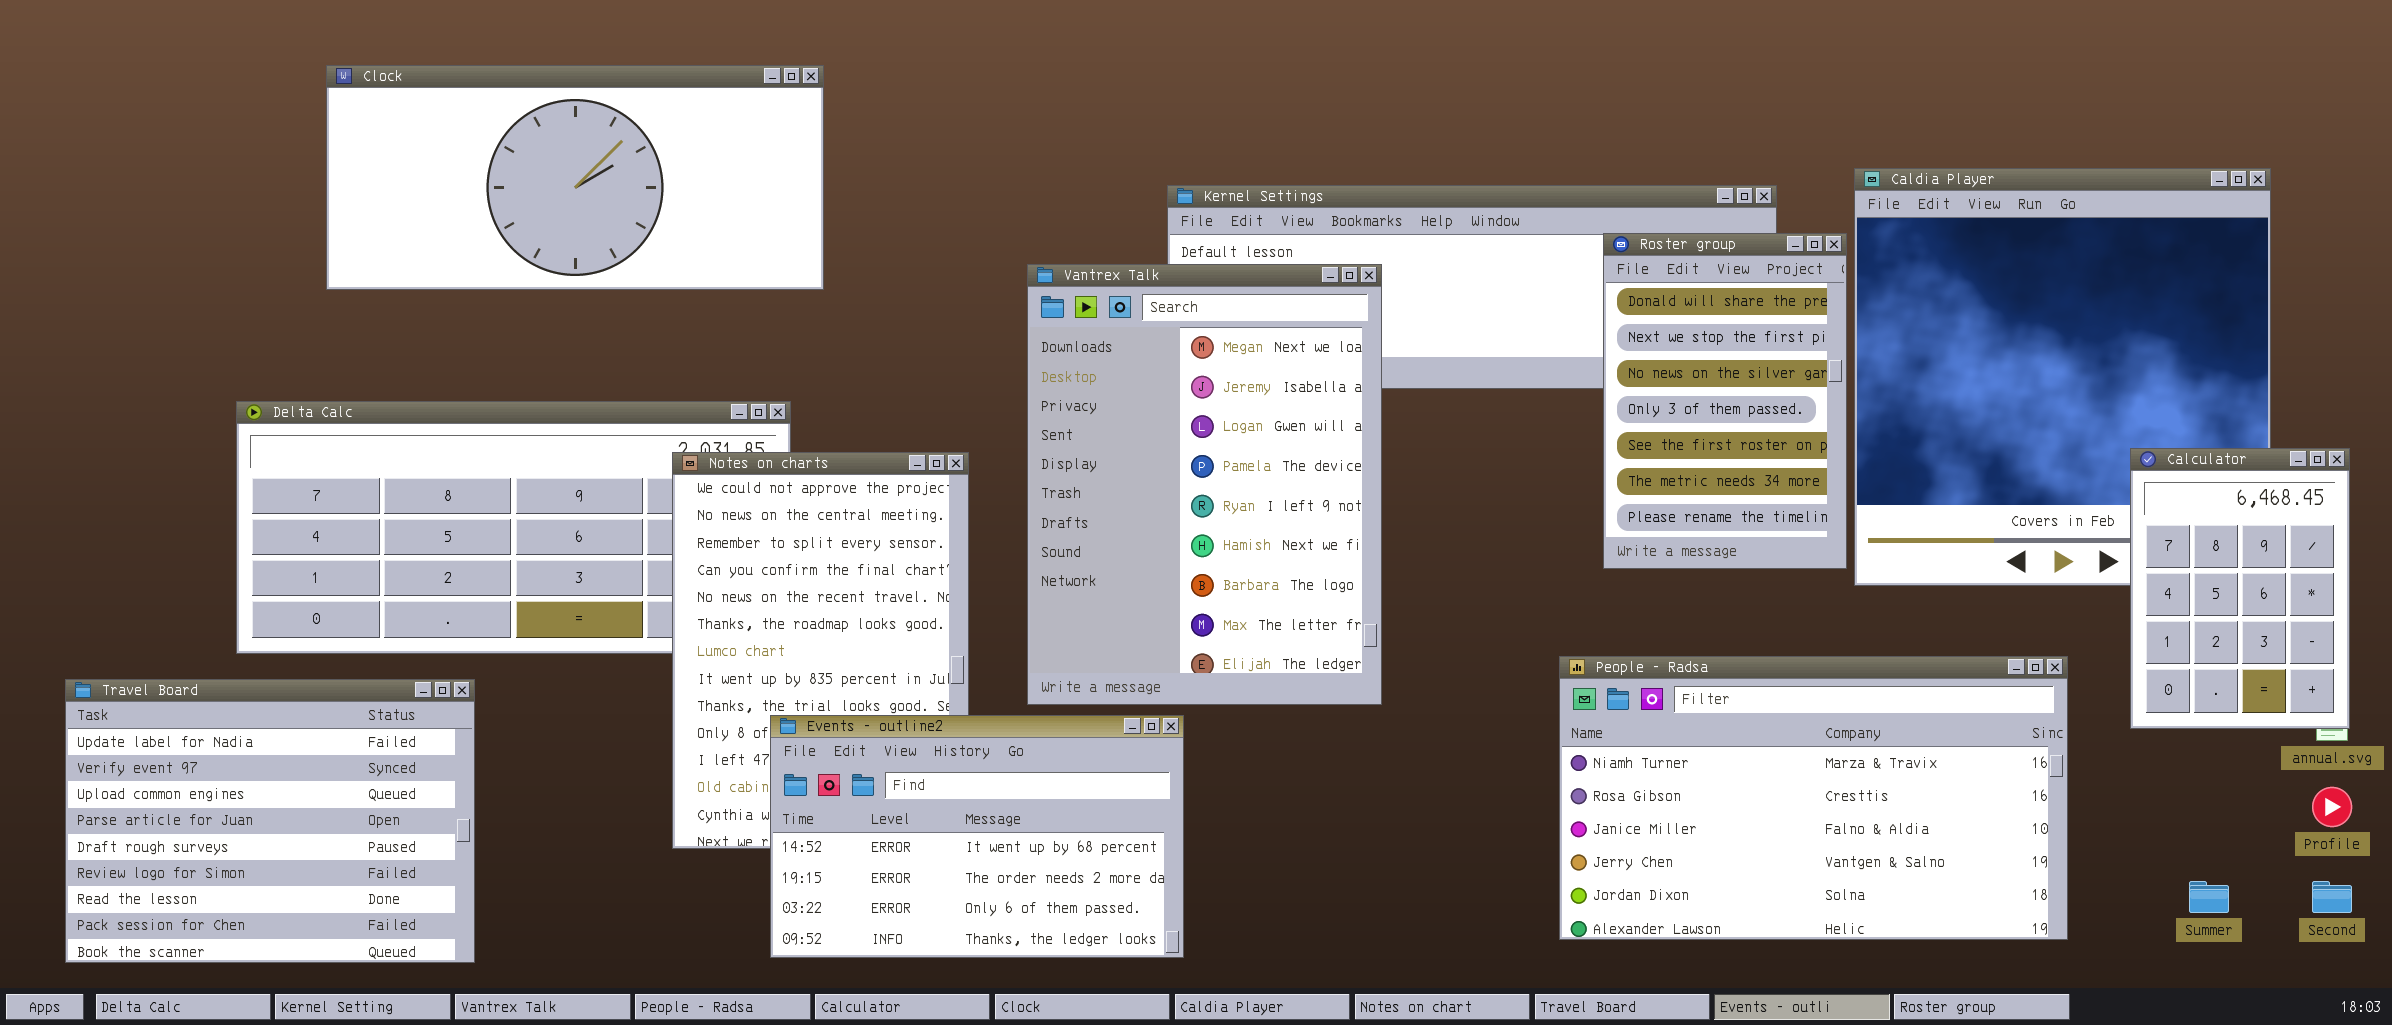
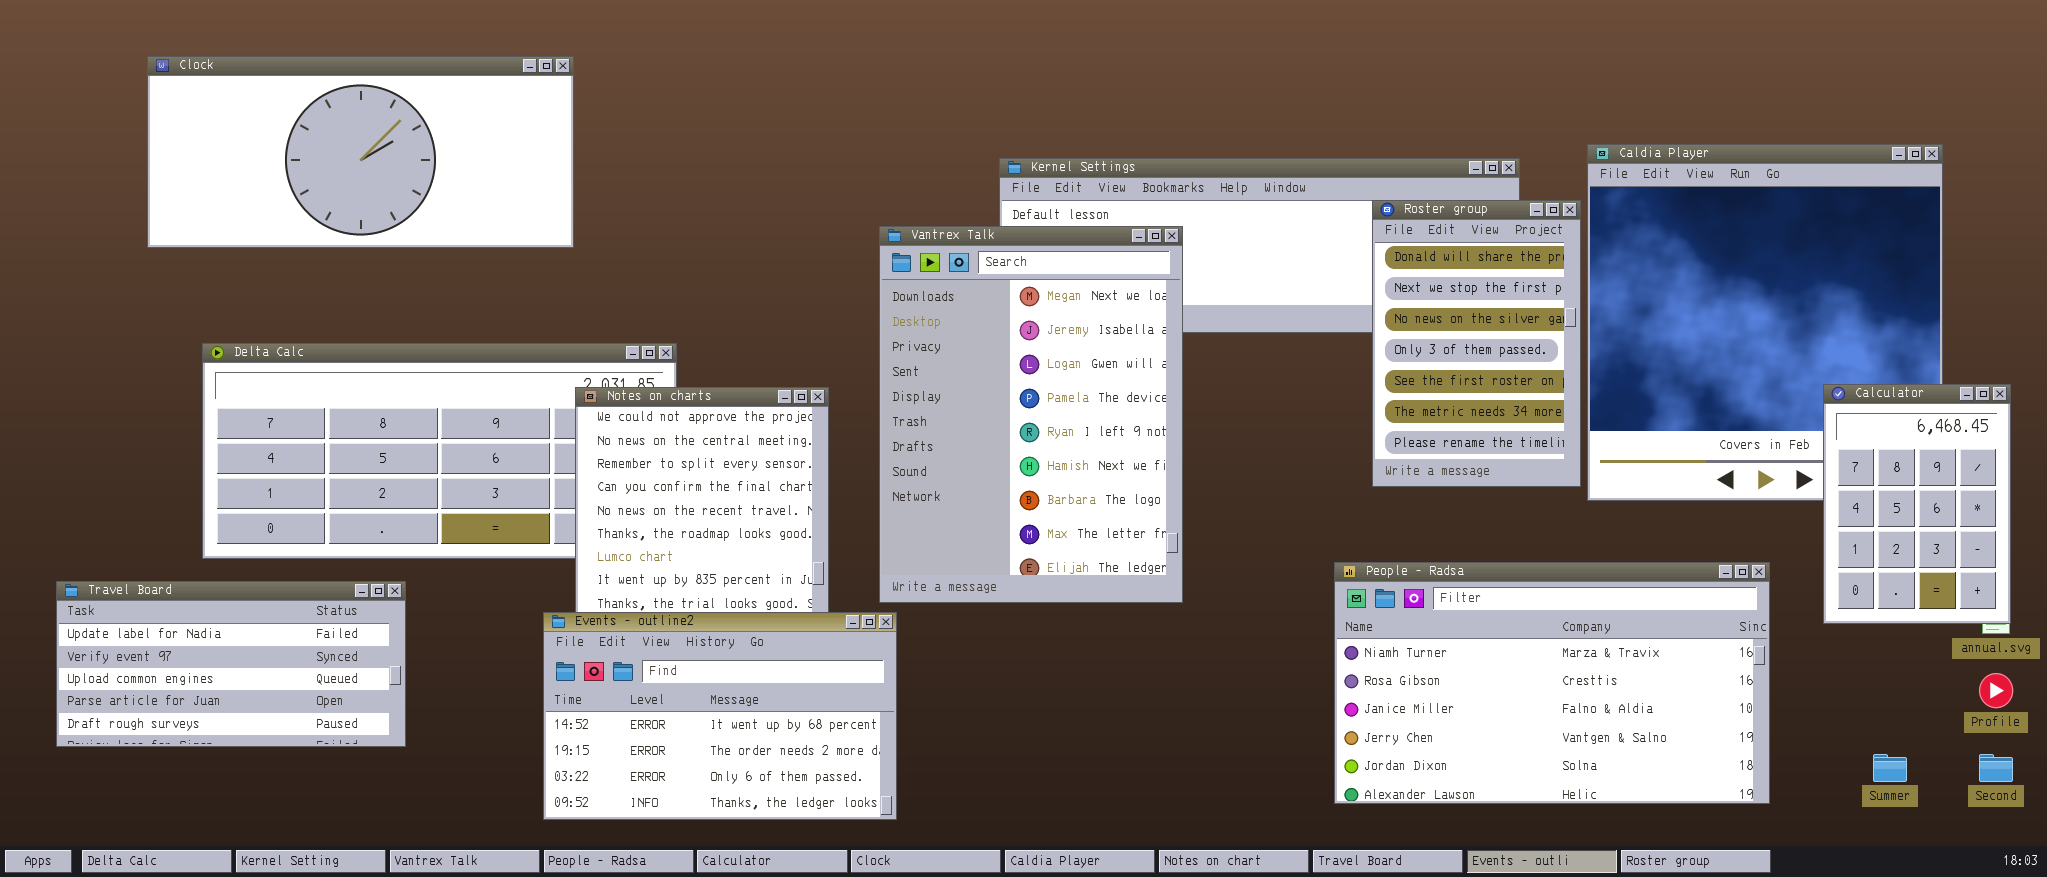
Clock: [326,65,824,290] -> [147,56,574,248], moved
Travel Board: [65,679,475,963] -> [56,581,406,747], resized
Events - outline2: [770,715,1184,958] -> [543,612,897,820], moved

